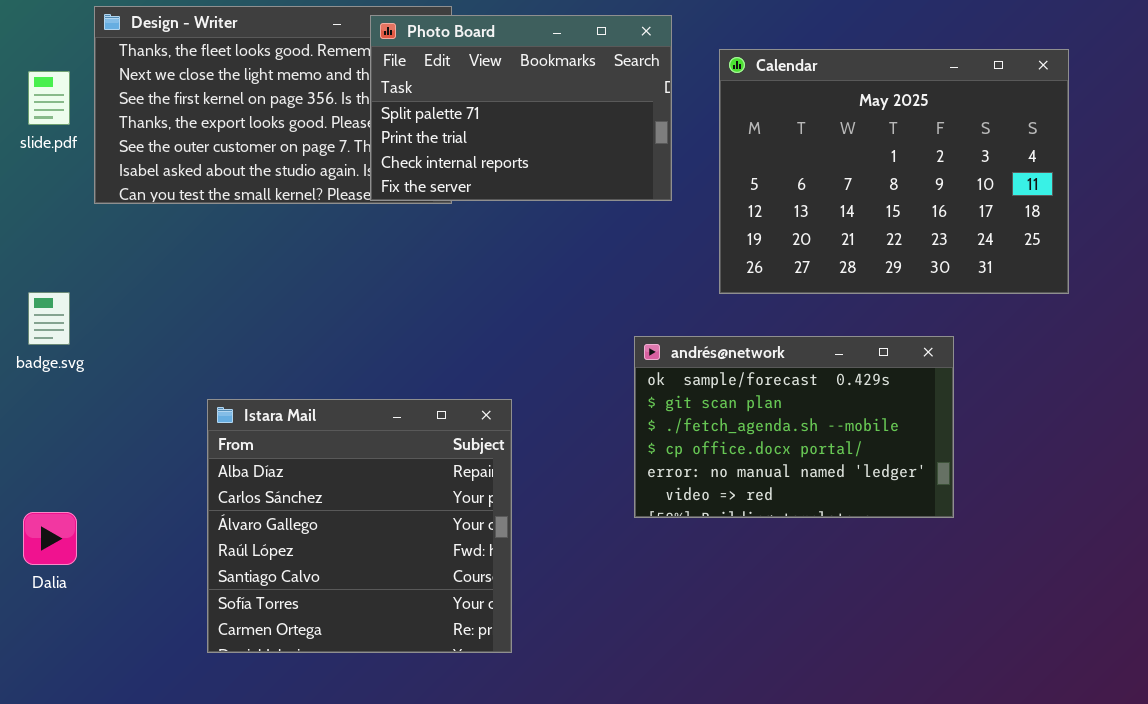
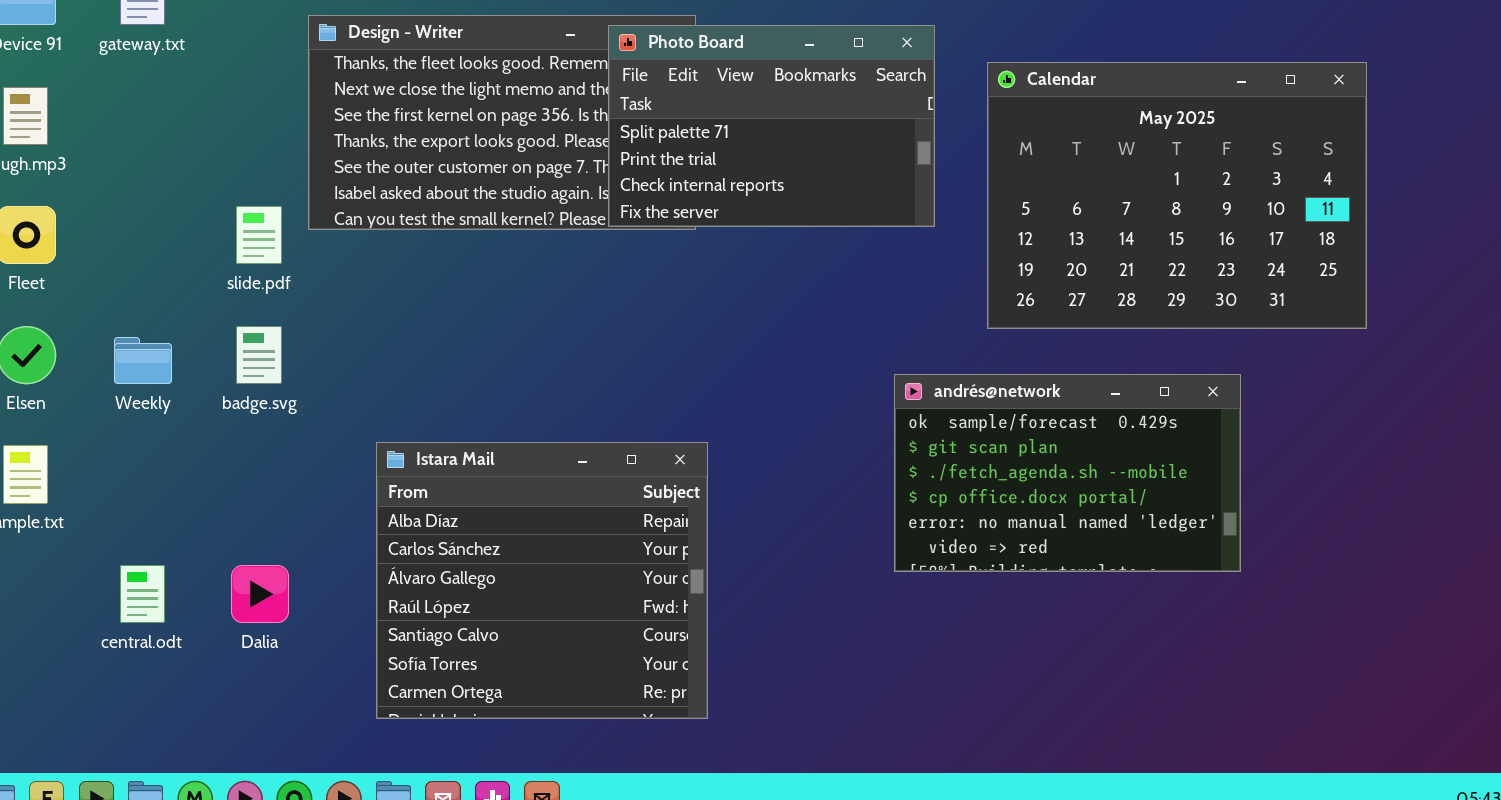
slide.pdf: [28,71,70,125] -> [236,206,282,264], moved
Istara Mail: [207,399,512,653] -> [376,442,708,719], moved

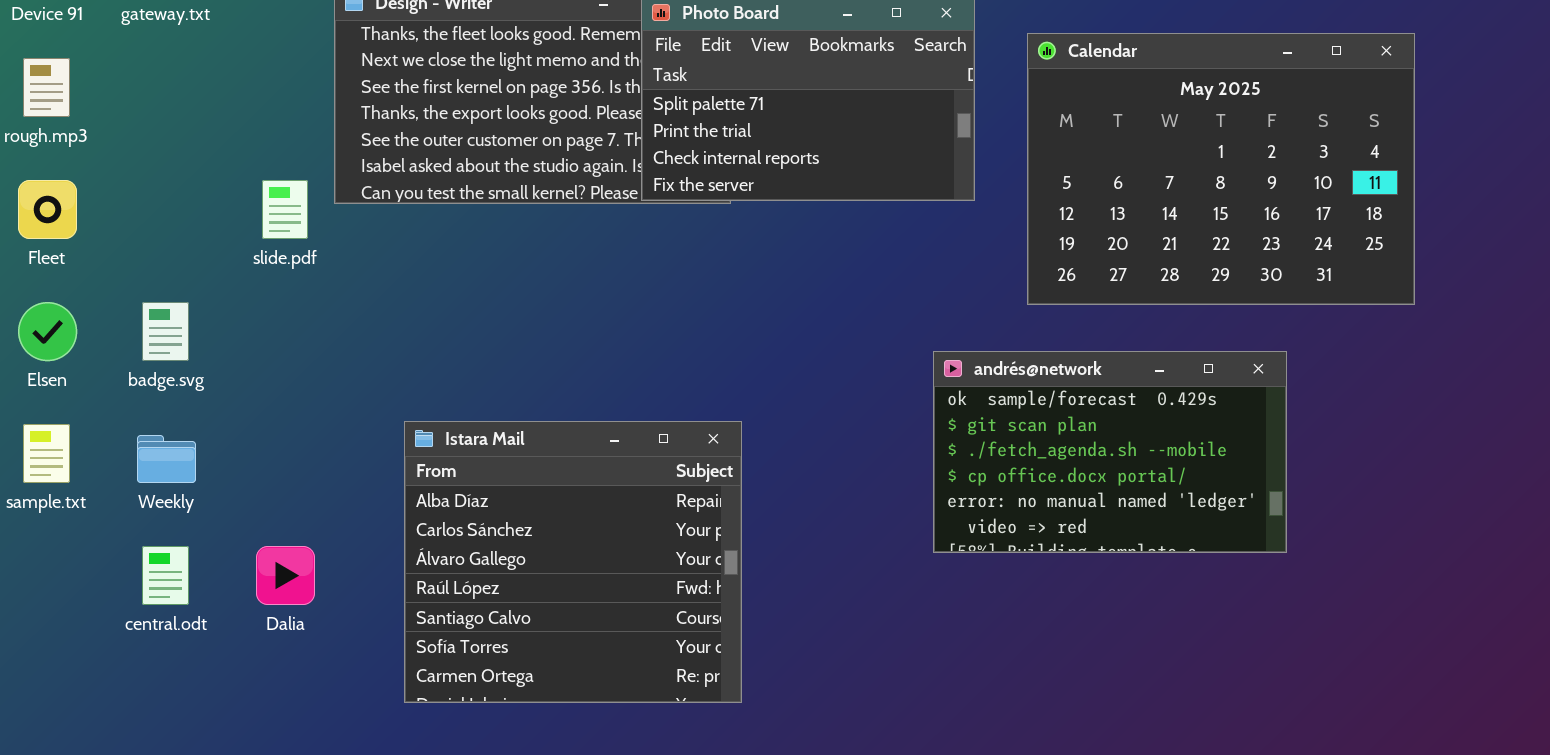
badge.svg: [236,326,282,384] -> [142,302,189,361], moved
Weekly: [114,337,172,384] -> [137,435,196,483], moved

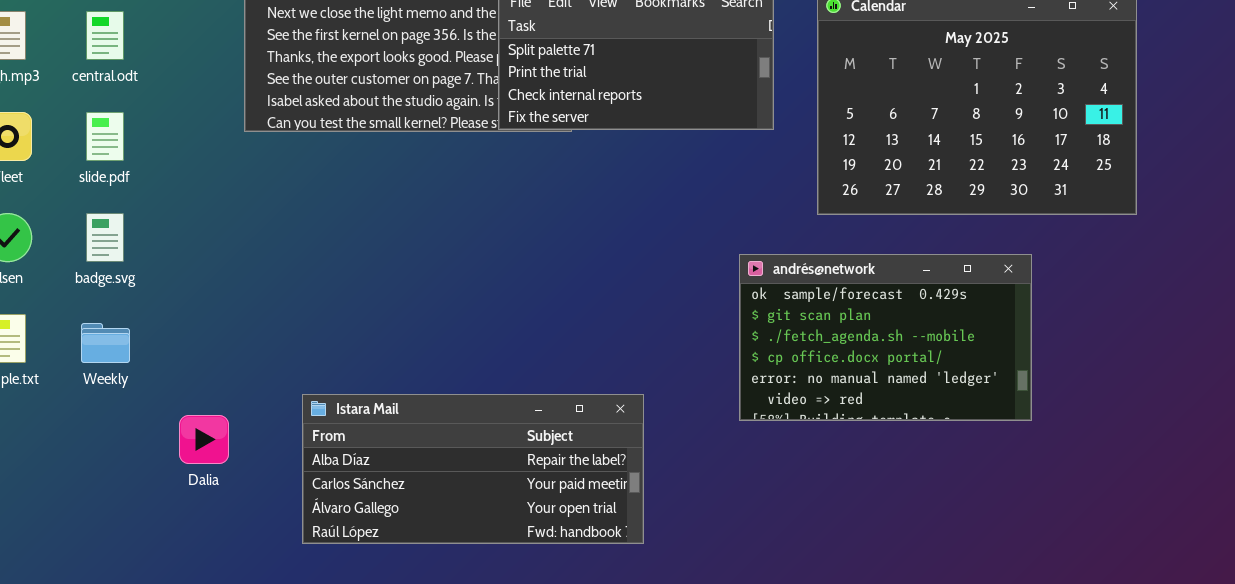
slide.pdf: [262,180,308,239] -> [86,112,124,161], moved
Istara Mail: [404,421,742,703] -> [302,394,644,544], resized
central.odt: [142,546,189,605] -> [86,11,124,60], moved

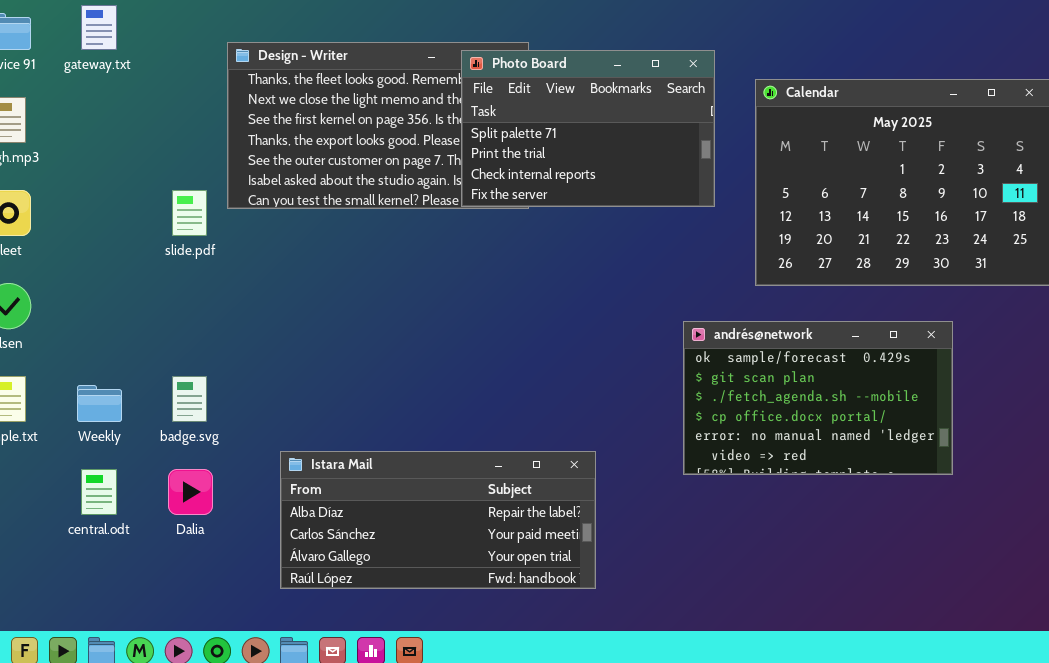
central.odt: [86,11,124,60] -> [81,469,117,515], moved
slide.pdf: [86,112,124,161] -> [172,190,207,236], moved
badge.svg: [86,213,124,262] -> [172,376,207,422], moved

